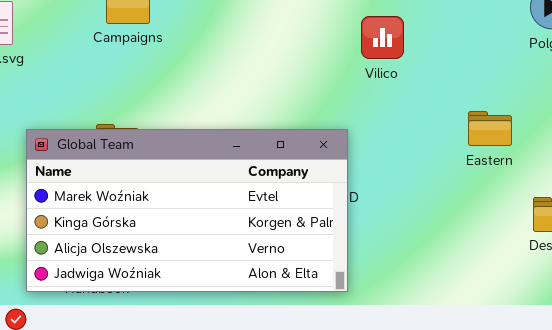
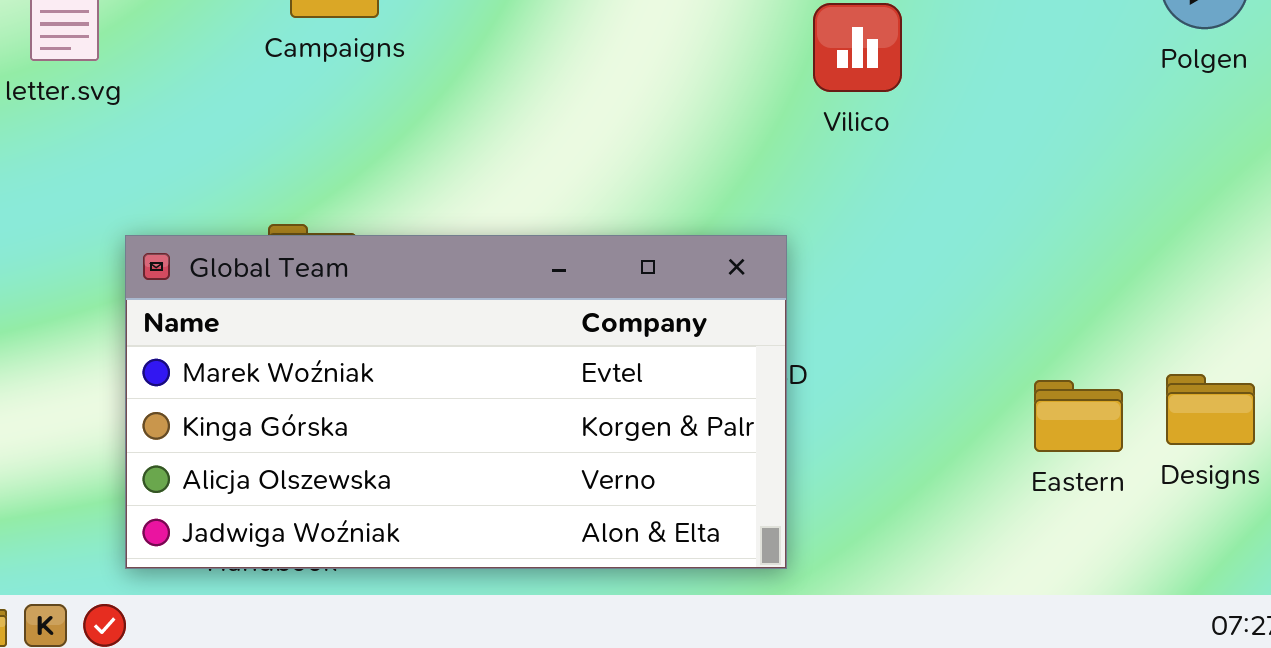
Eastern: [468,111,512,146] -> [1034,380,1123,452], moved

